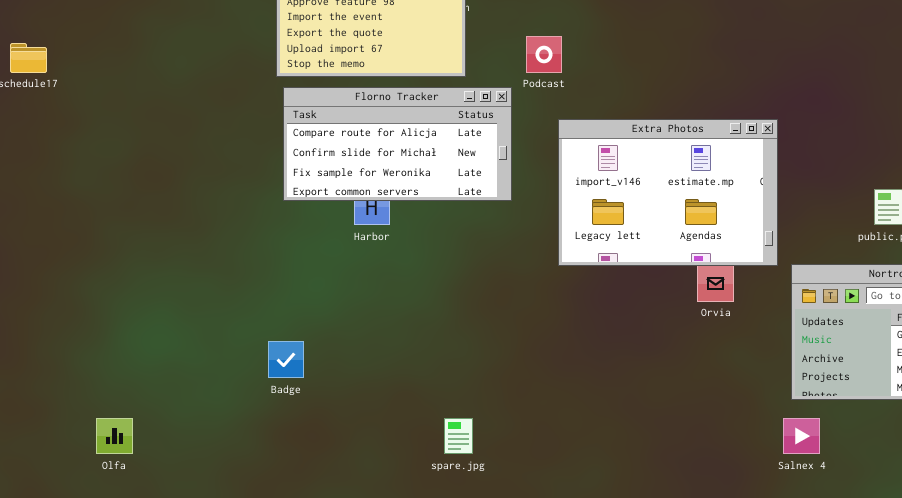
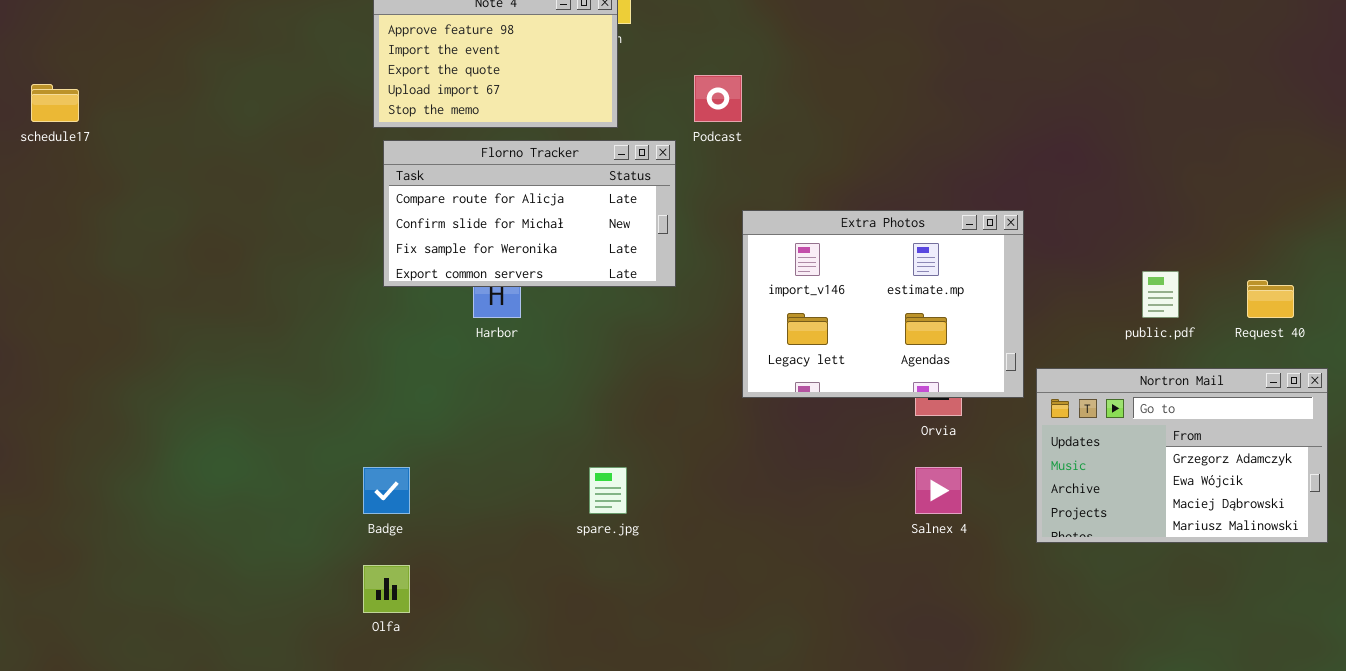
Extra Photos: [558,119,778,266] -> [742,210,1024,398], moved
Olfa: [96,418,133,454] -> [363,565,410,613], moved
spare.jpg: [444,418,473,454] -> [589,467,627,514], moved
Salnex 4: [783,418,820,454] -> [915,467,962,514], moved

